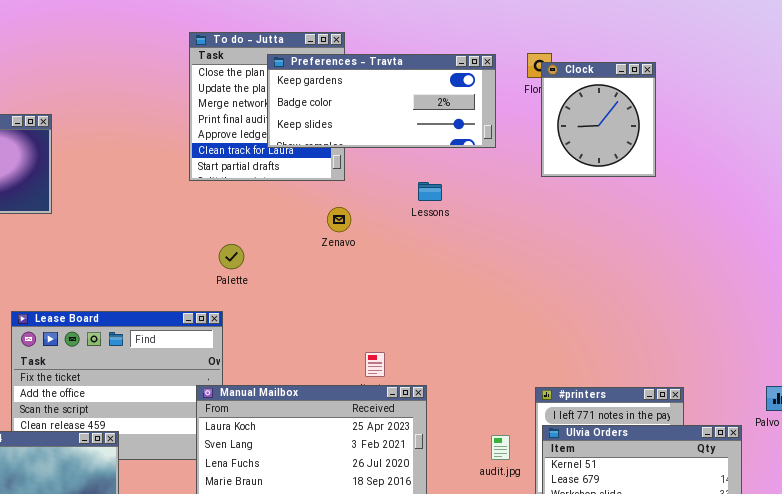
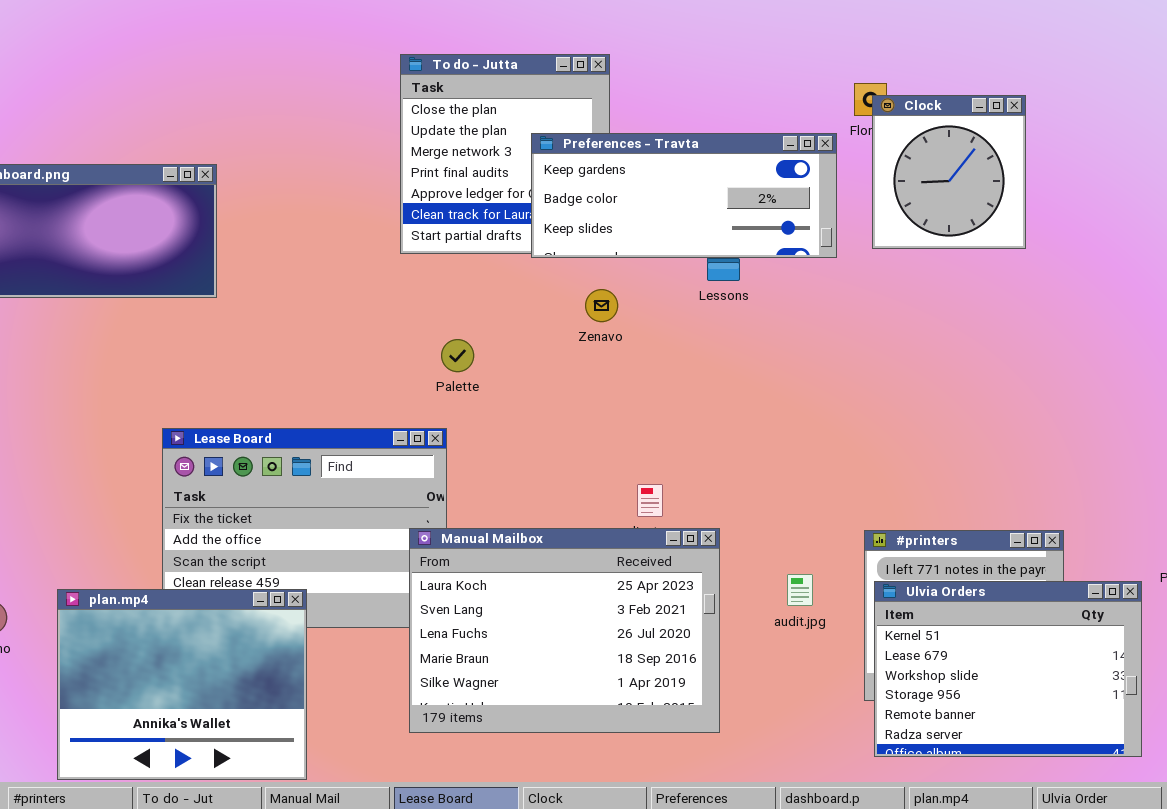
Preferences - Travta: [267,54,496,148] -> [531,133,837,258], moved
audit.jpg: [491,435,510,460] -> [787,574,813,606], moved

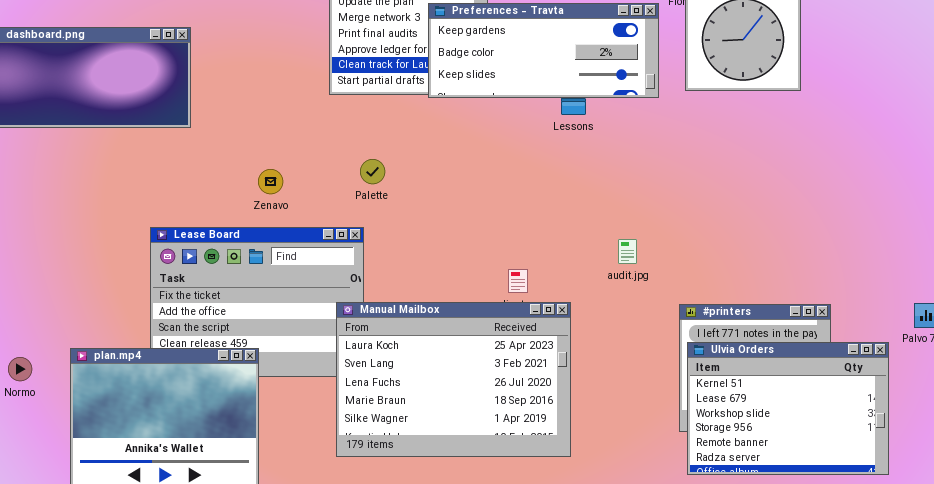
Zenavo: [585,289,618,322] -> [258,169,283,194], moved
audit.jpg: [787,574,813,606] -> [618,239,637,264], moved

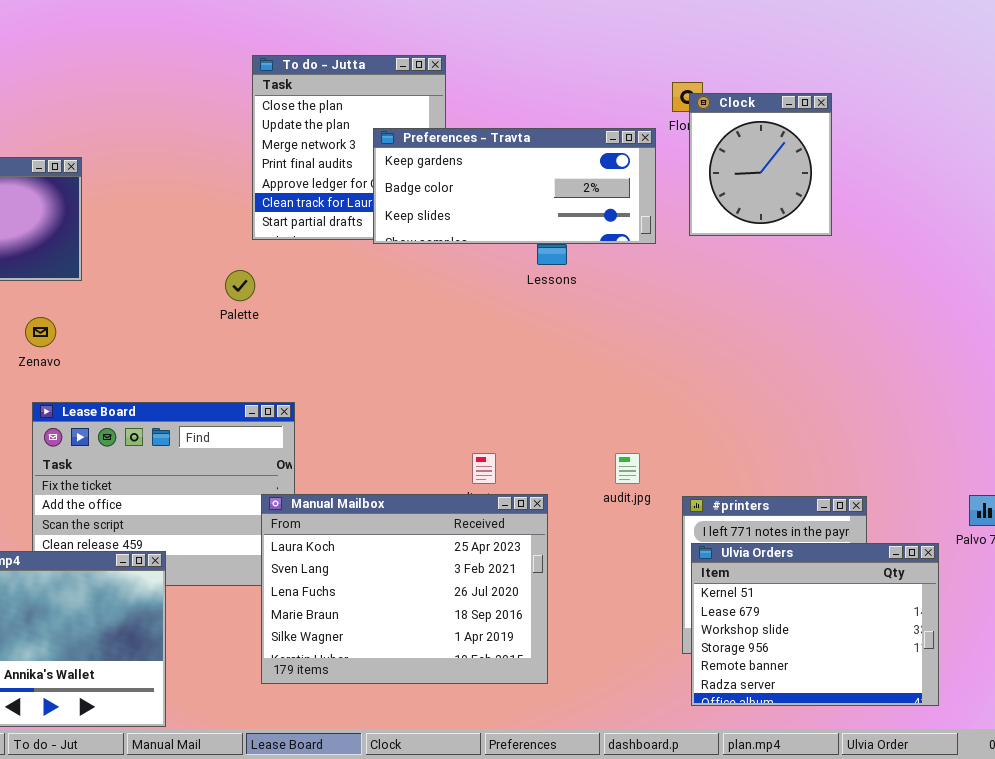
Palette: [360,159,385,184] -> [225,270,255,301], moved
Zenavo: [258,169,283,194] -> [25,317,56,347], moved
audit.jpg: [618,239,637,264] -> [615,453,640,484], moved

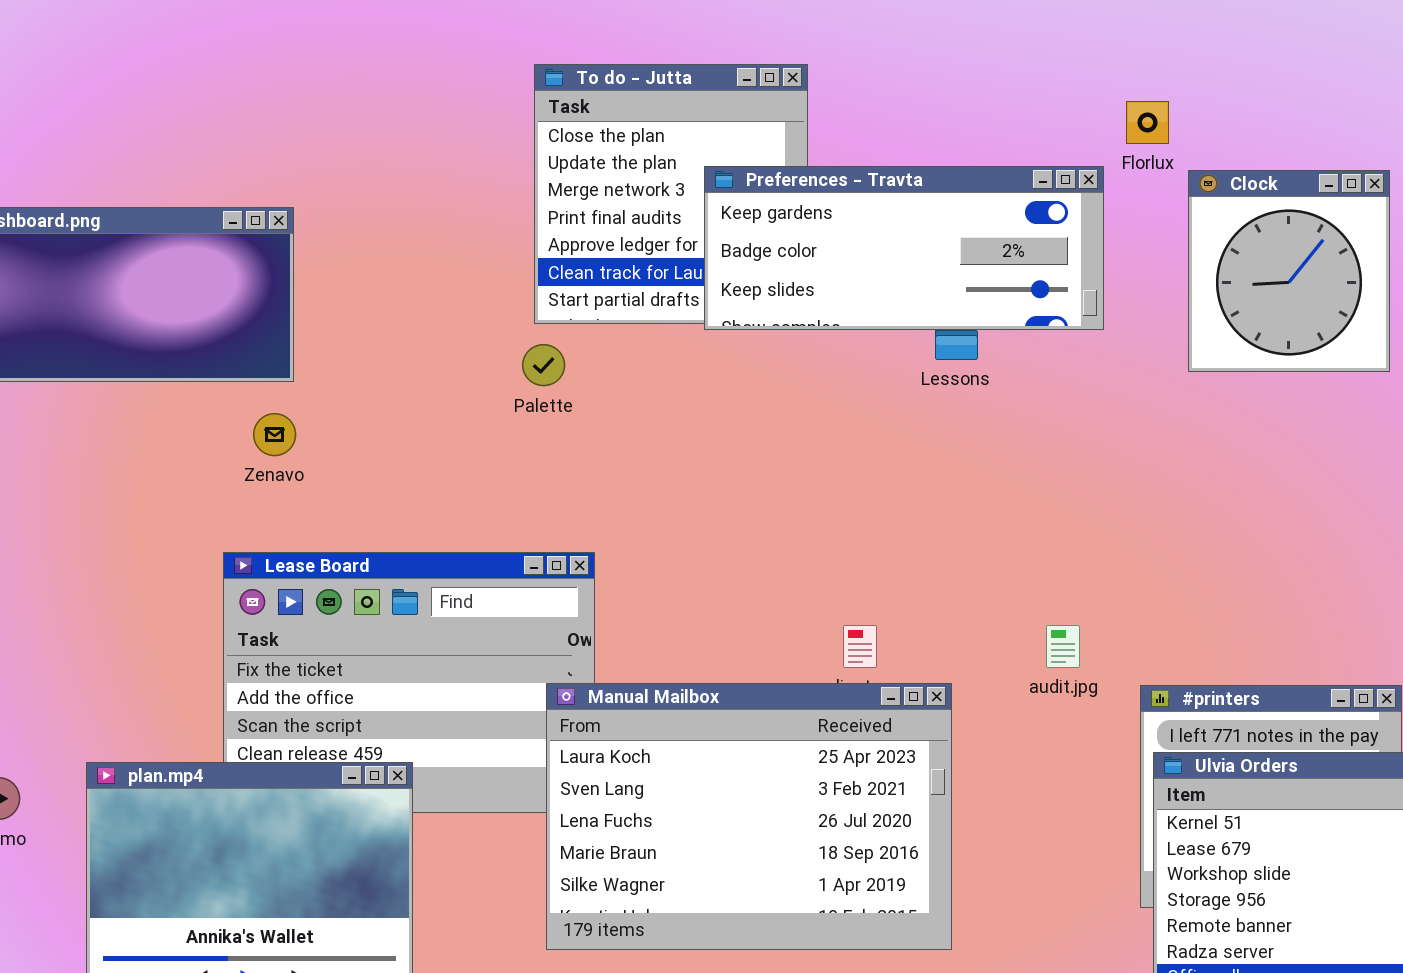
Clock: [689,93,832,236] -> [1188,170,1390,372], moved
Palette: [225,270,255,301] -> [522,344,565,386], moved
Zenavo: [25,317,56,347] -> [253,413,296,456], moved

